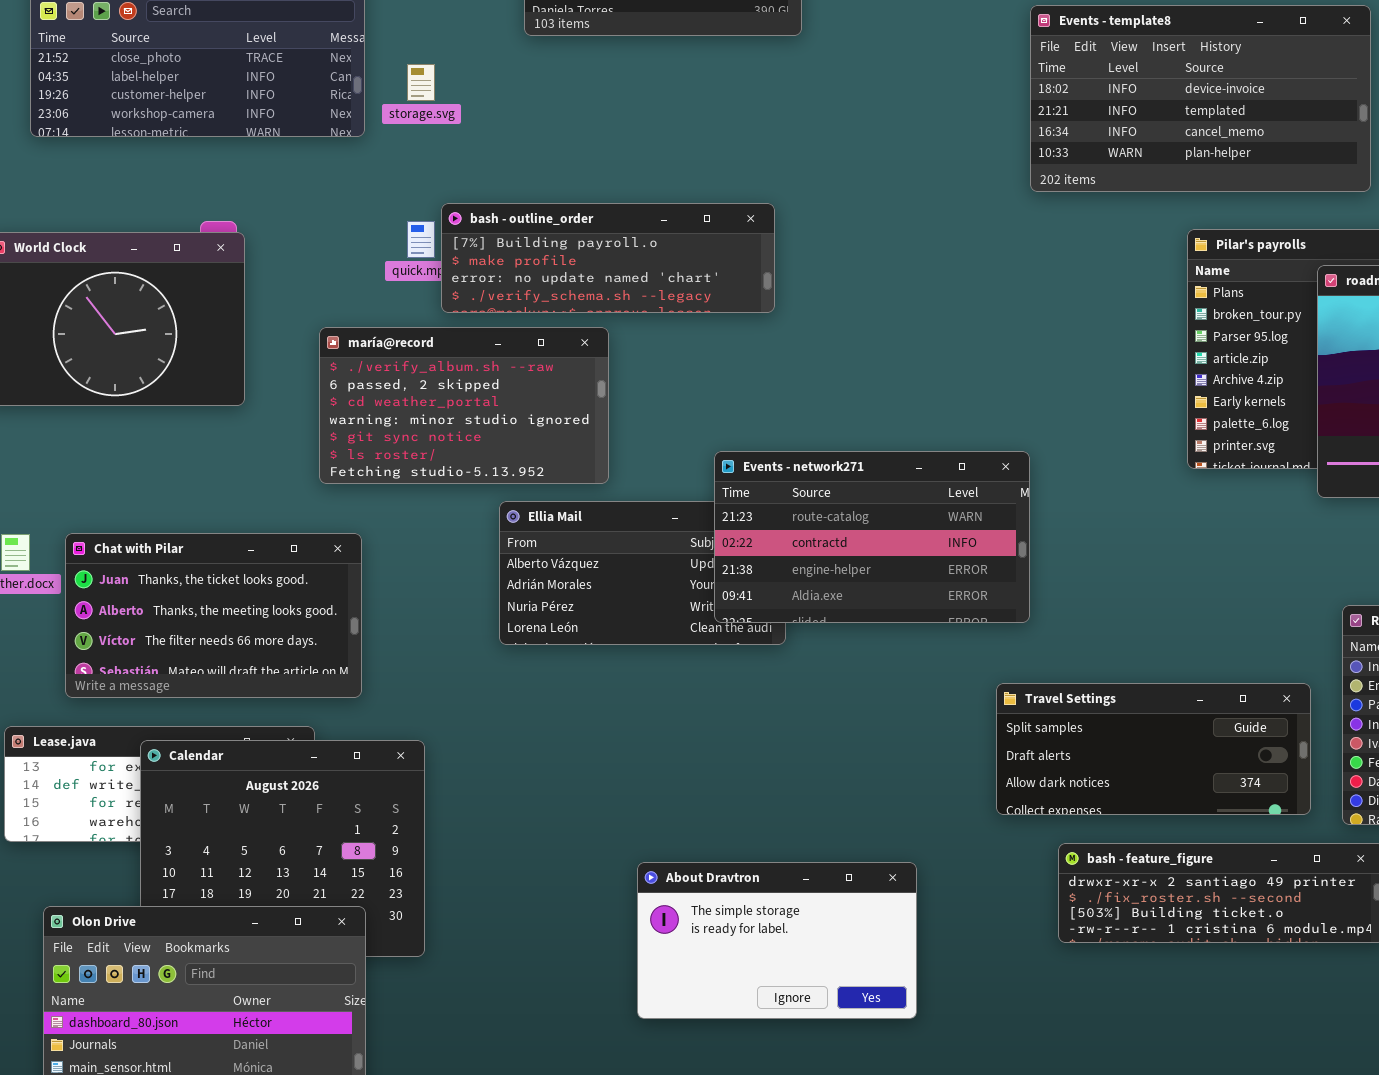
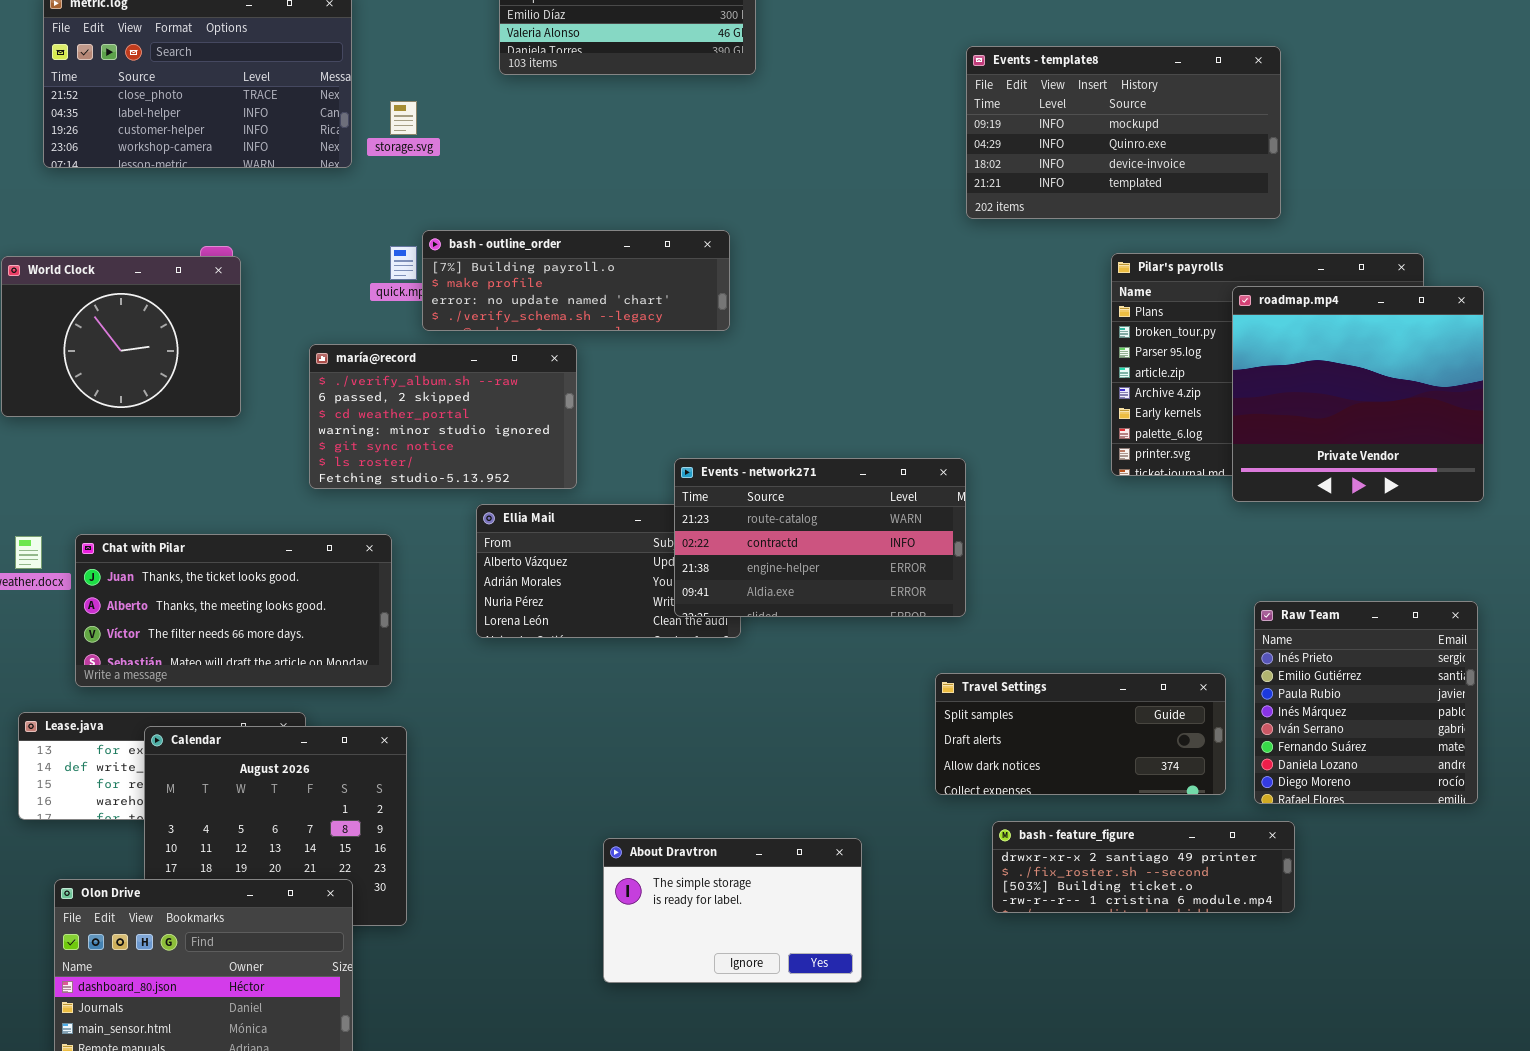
Events - template8: [1030,5,1371,192] -> [966,46,1281,219], scrolled up 2 rows
Chat with Pilar: [65,533,362,698] -> [75,534,392,687], resized

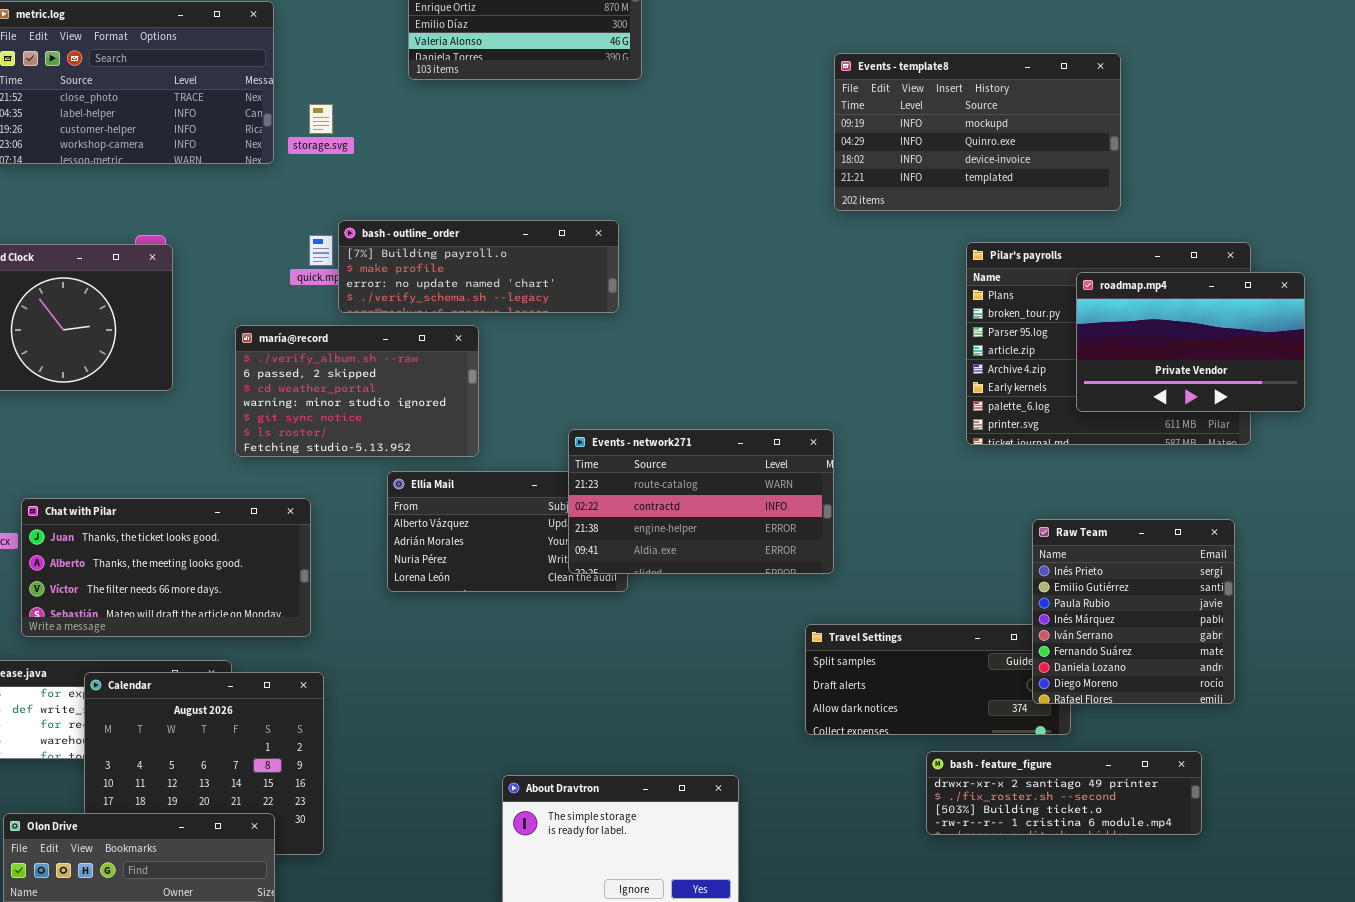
roadmap.mp4: [1232,286,1484,502] -> [1076,272,1305,412], resized
Raw Team: [1254,601,1478,804] -> [1032,519,1235,704], moved
bash - feature_figure: [992,821,1295,913] -> [926,751,1202,835], moved

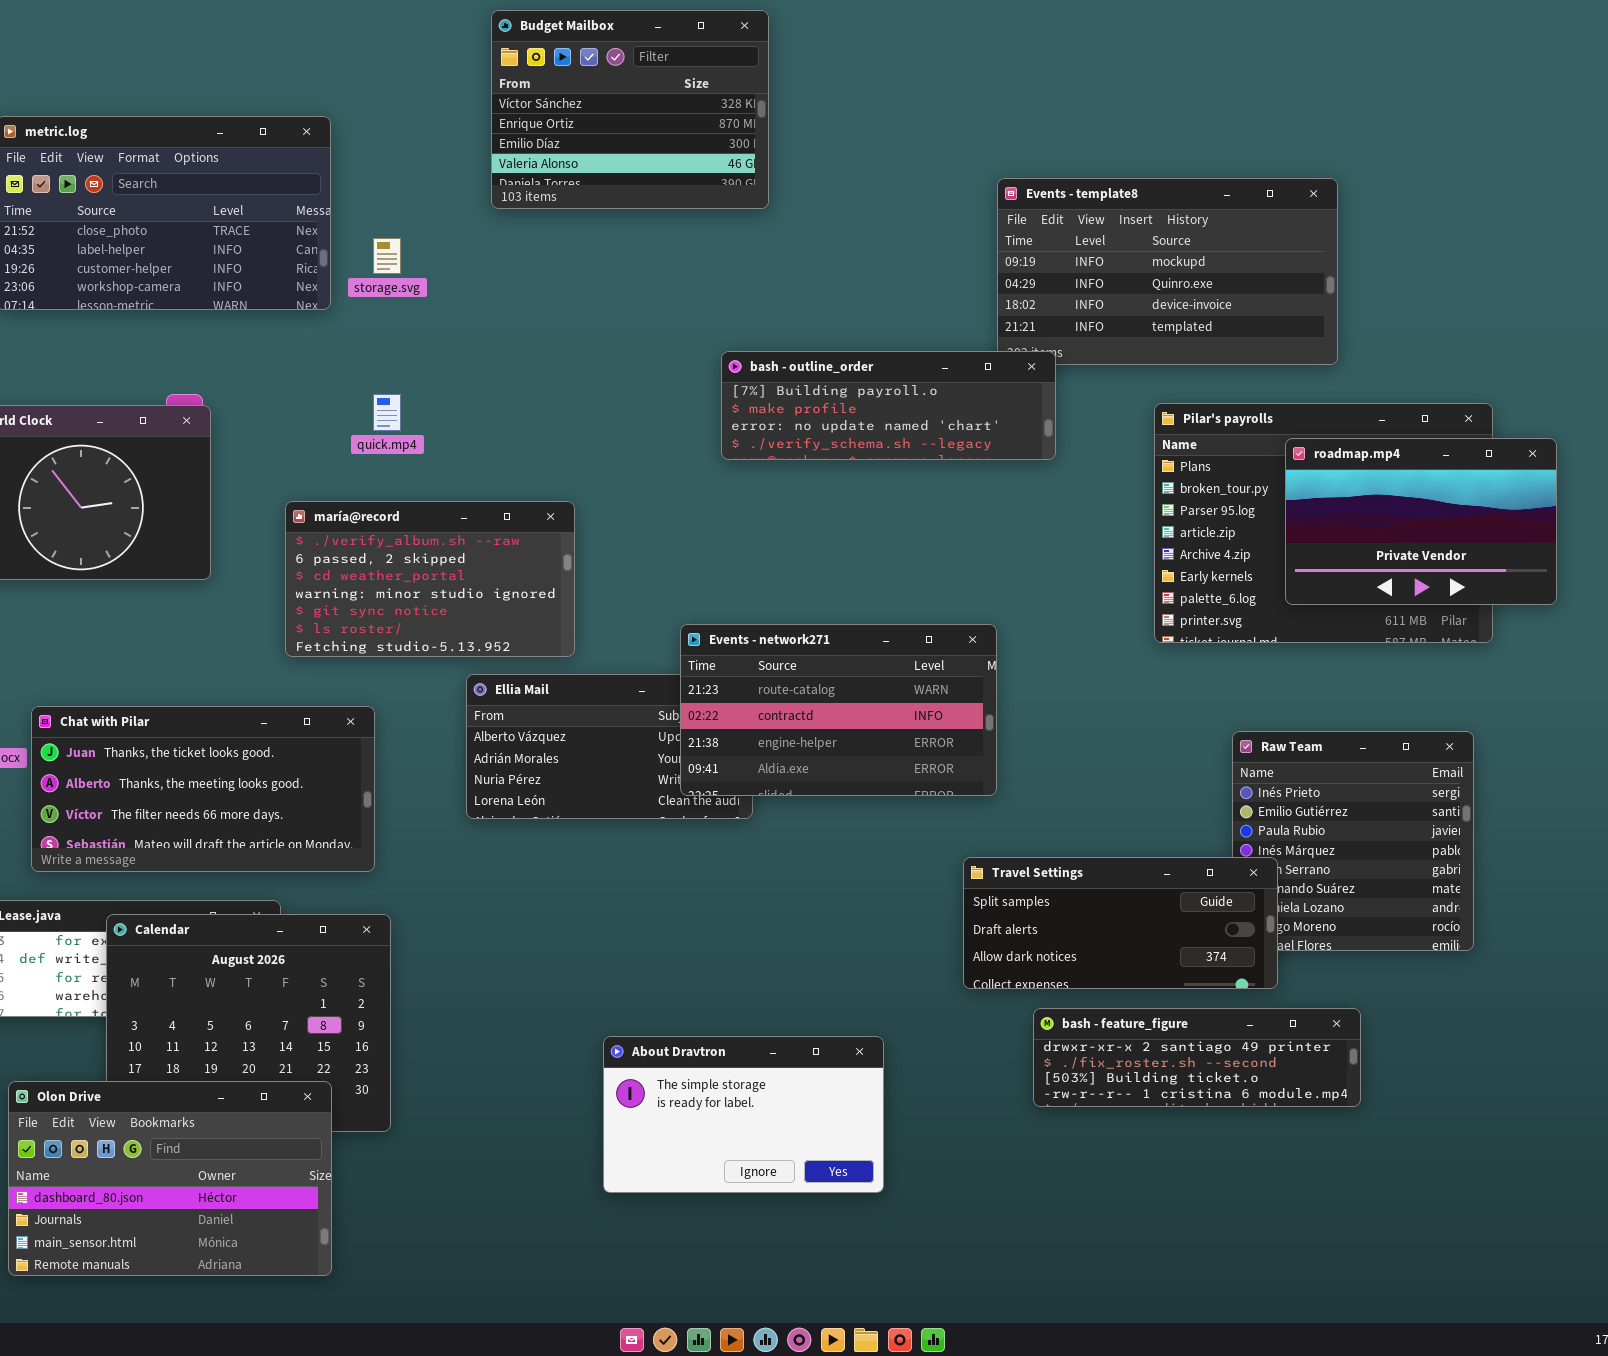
bash - outline_order: [338,220,619,313] -> [721,351,1056,460], moved
Travel Settings: [805,624,1071,735] -> [963,857,1278,989], raised
bash - feature_figure: [926,751,1202,835] -> [1033,1008,1361,1107], moved

